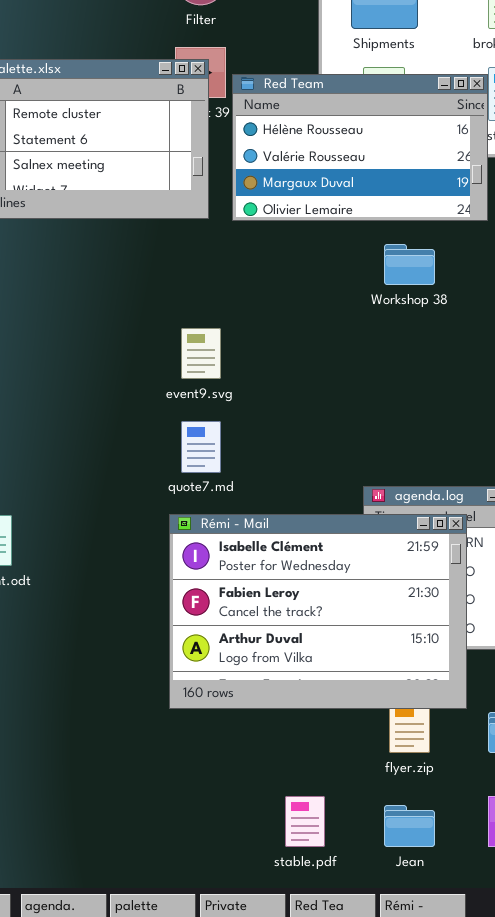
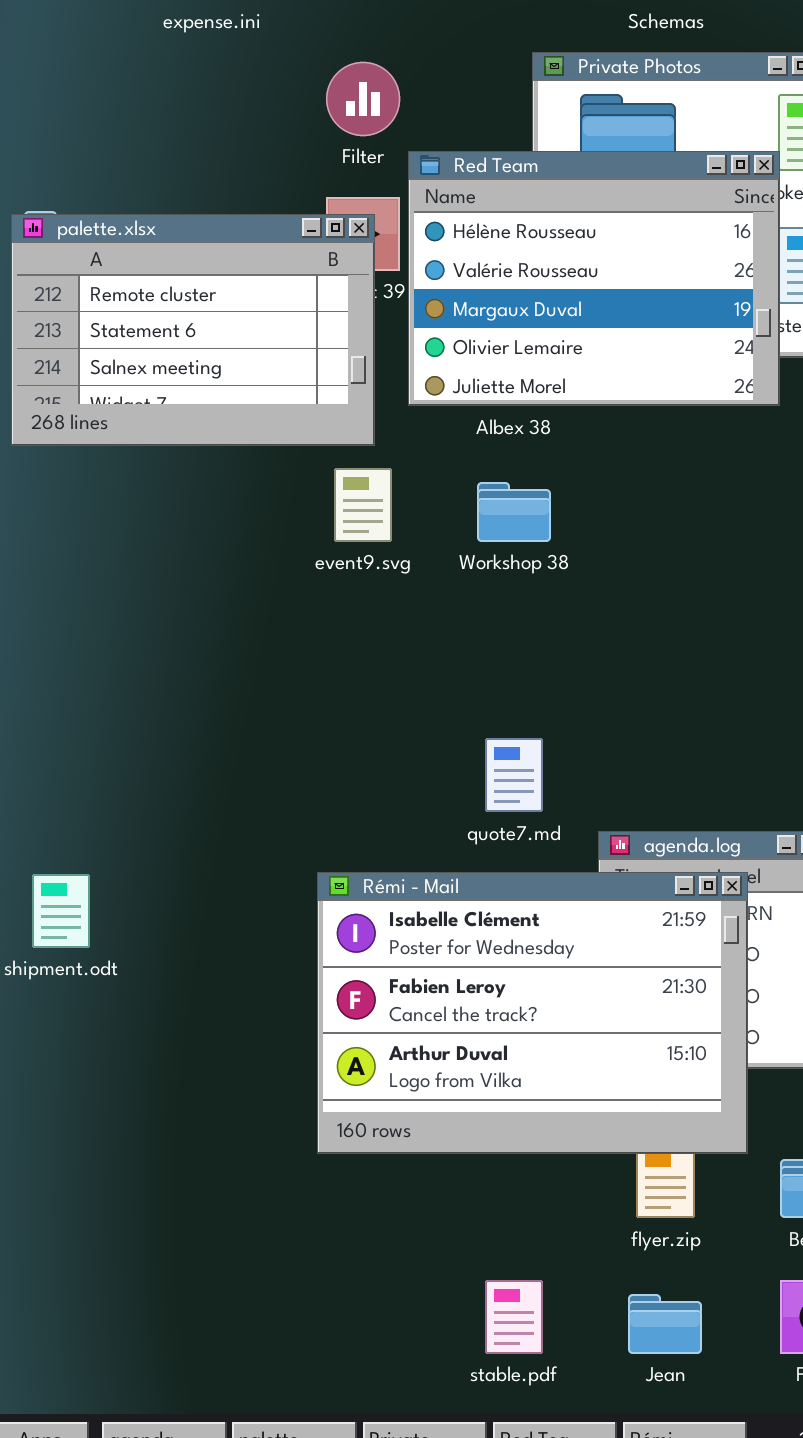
Red Team: [232,74,488,221] -> [408,151,780,406], moved, resized
Workshop 38: [384,244,435,285] -> [477,482,551,542], moved
event9.svg: [181,328,221,379] -> [334,468,392,542], moved
quote7.md: [181,421,221,473] -> [485,738,543,812], moved

